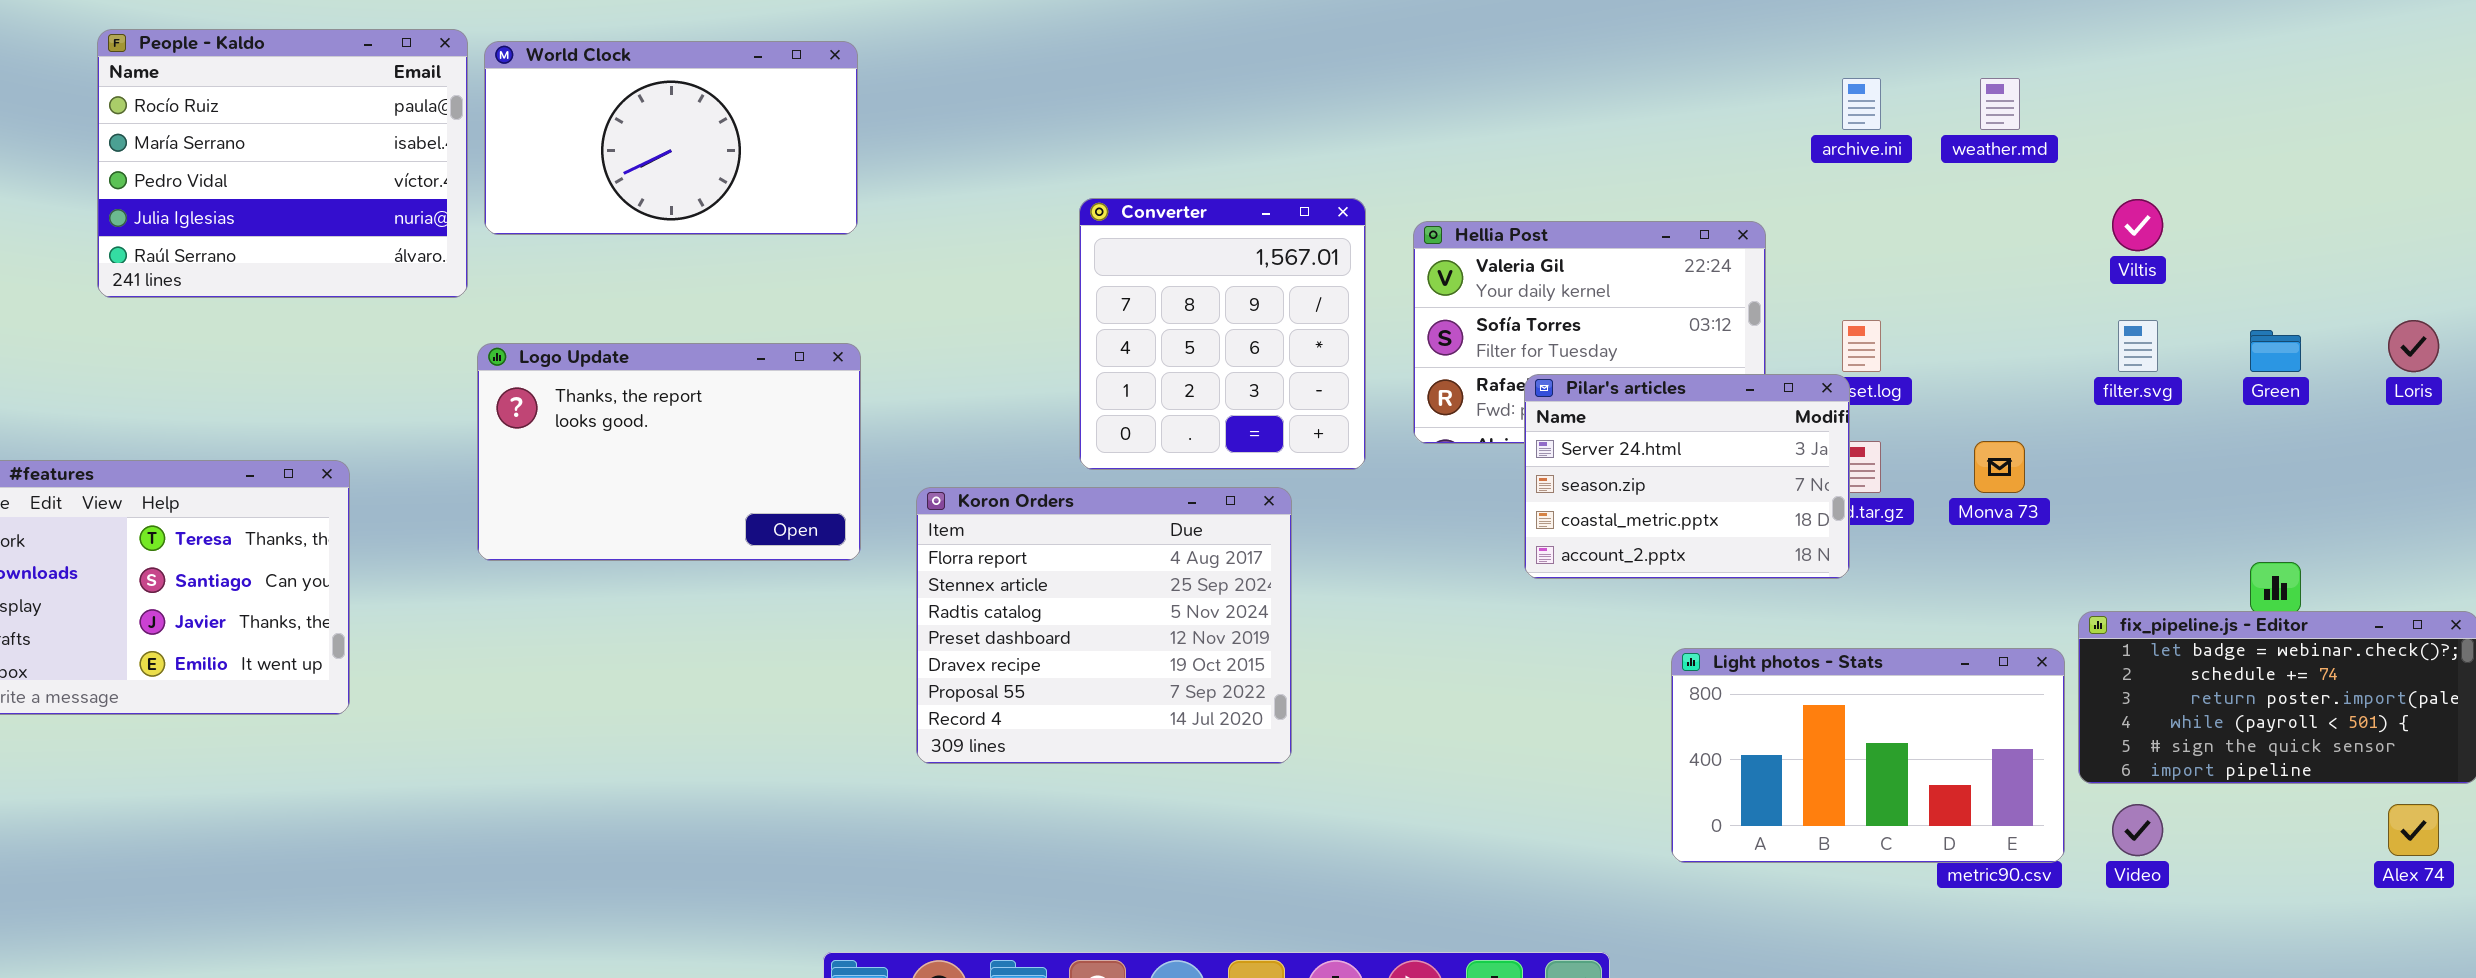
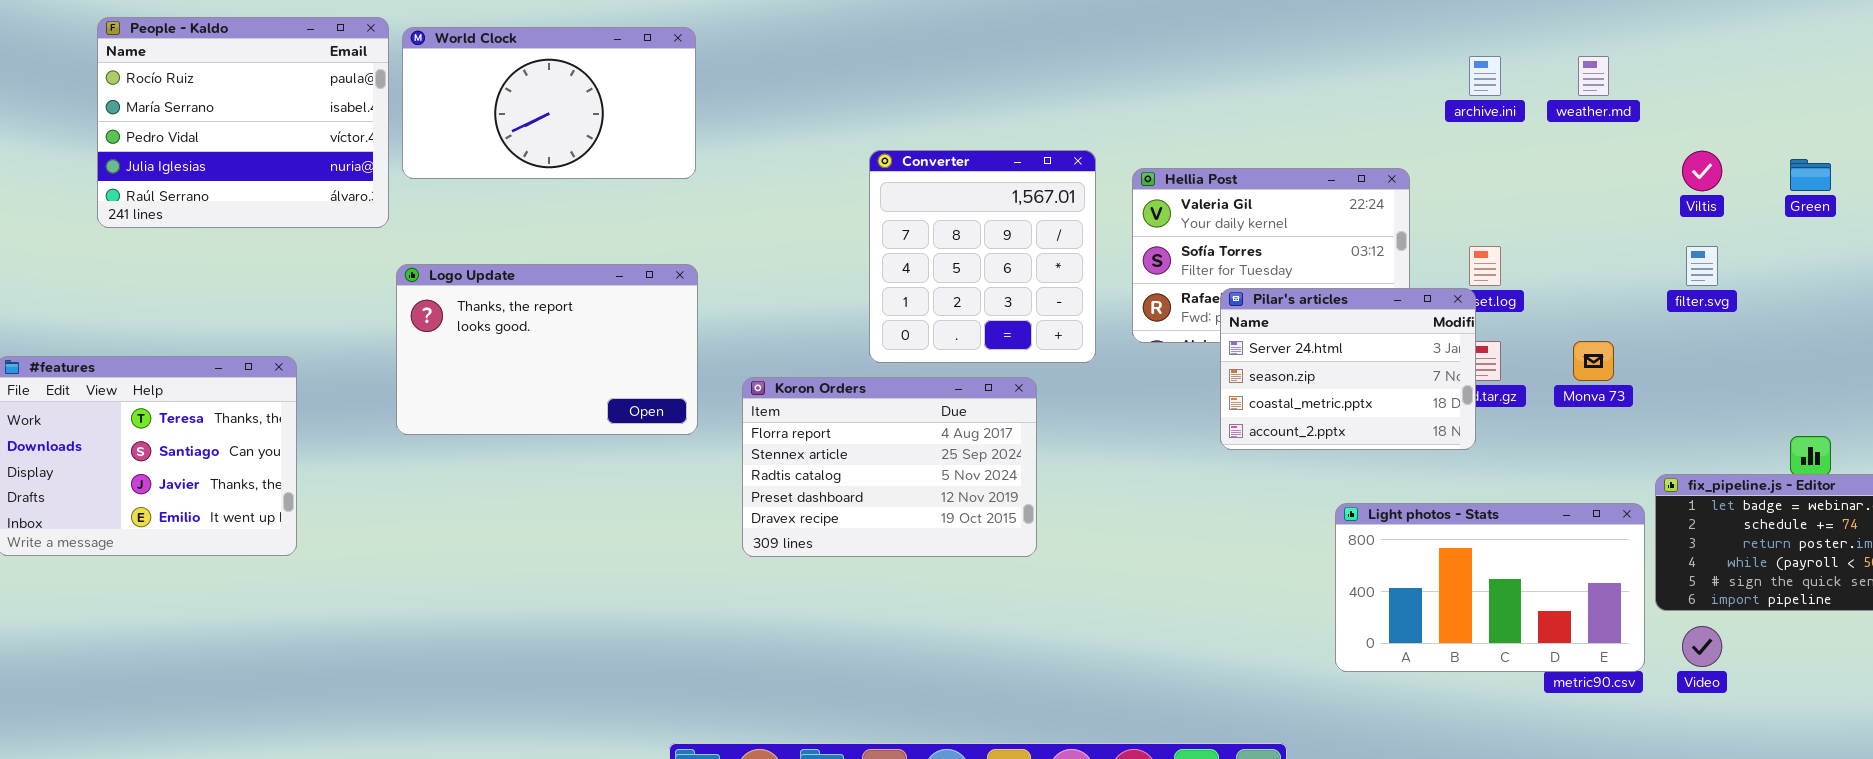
Green: [2250,330,2301,372] -> [1790,159,1831,191], moved
Koron Orders: [916,487,1292,764] -> [742,377,1037,557], resized

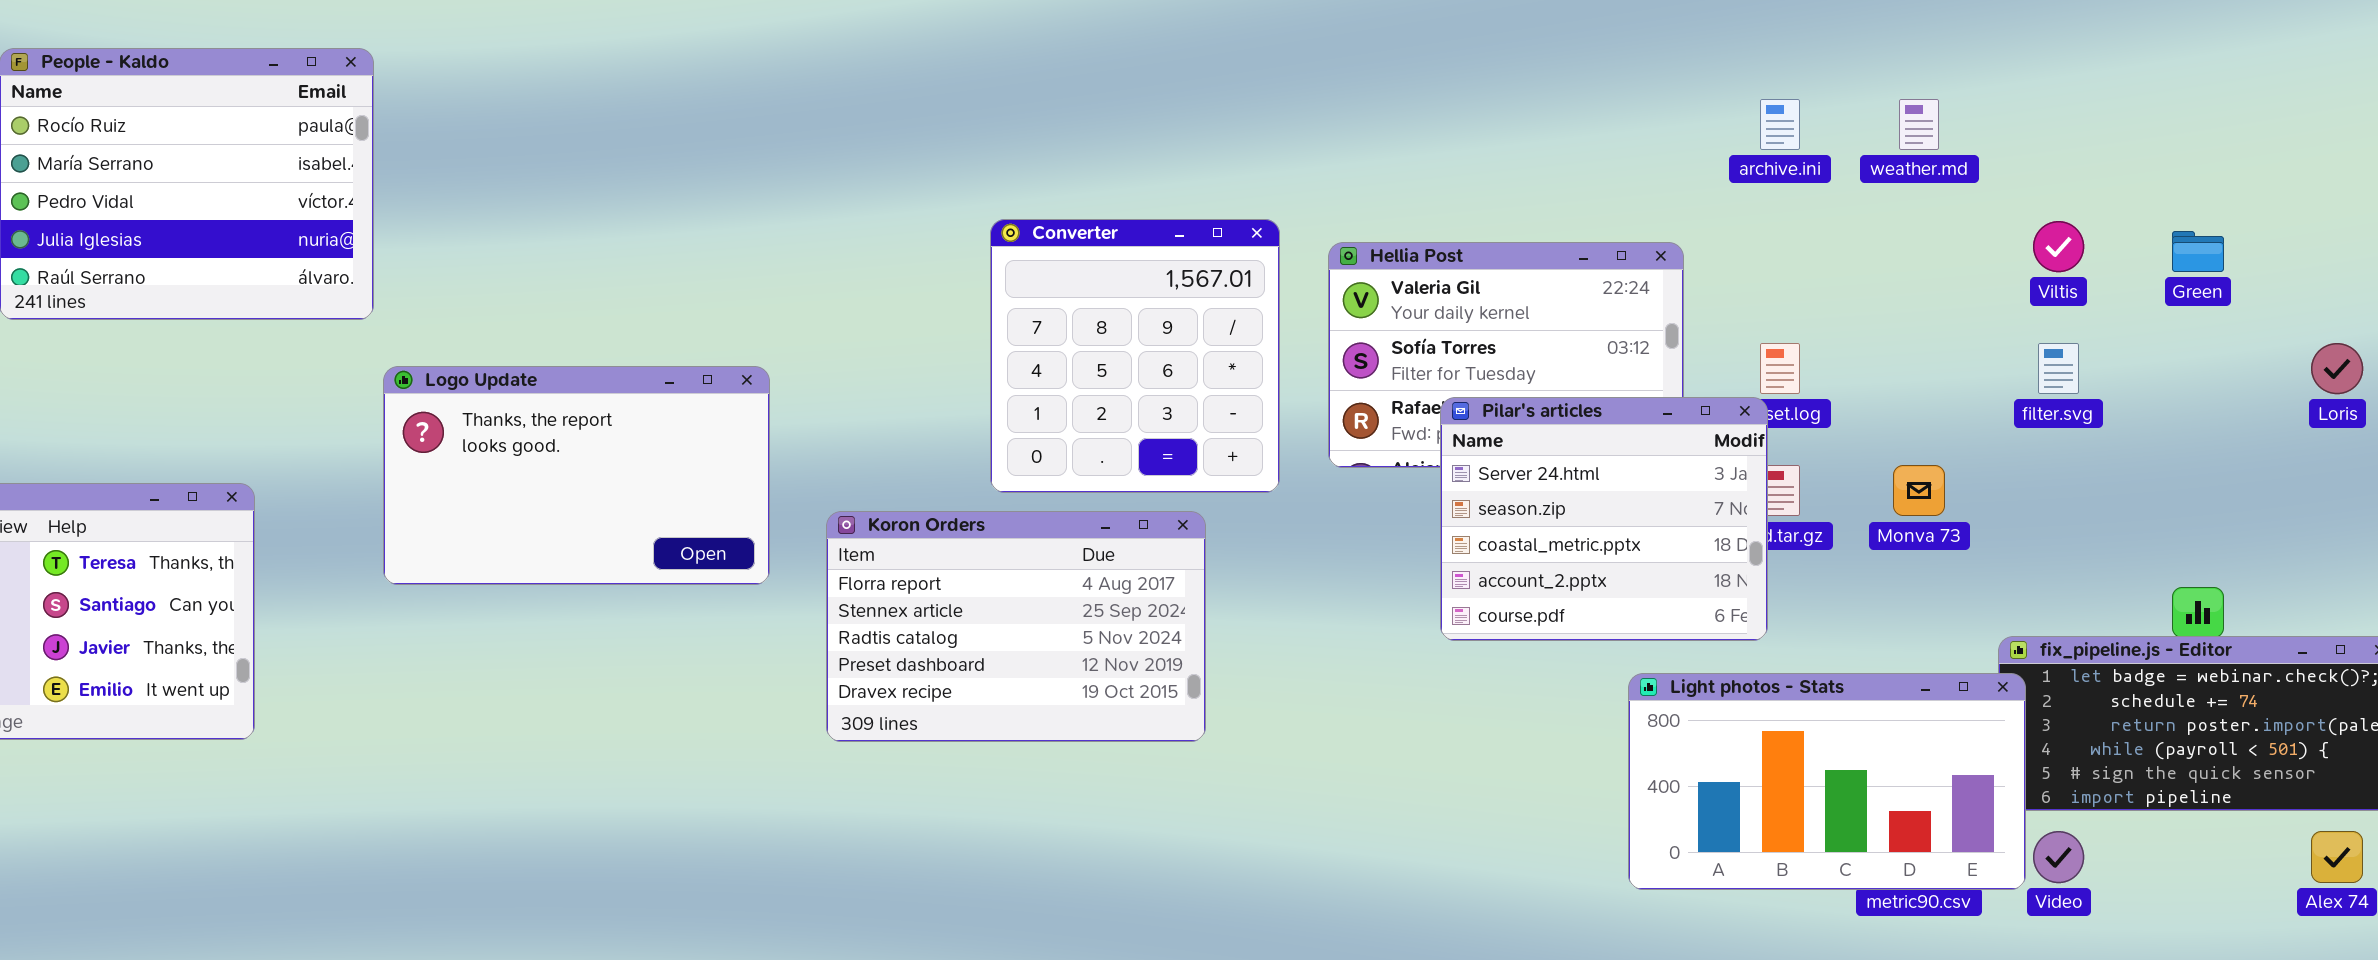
World Clock: [402,27,696,179] -> none, closed
Pilar's articles: [1220,288,1476,450] -> [1440,397,1768,641], resized
Light photos - Stats: [1335,503,1645,672] -> [1628,673,2026,890], moved

